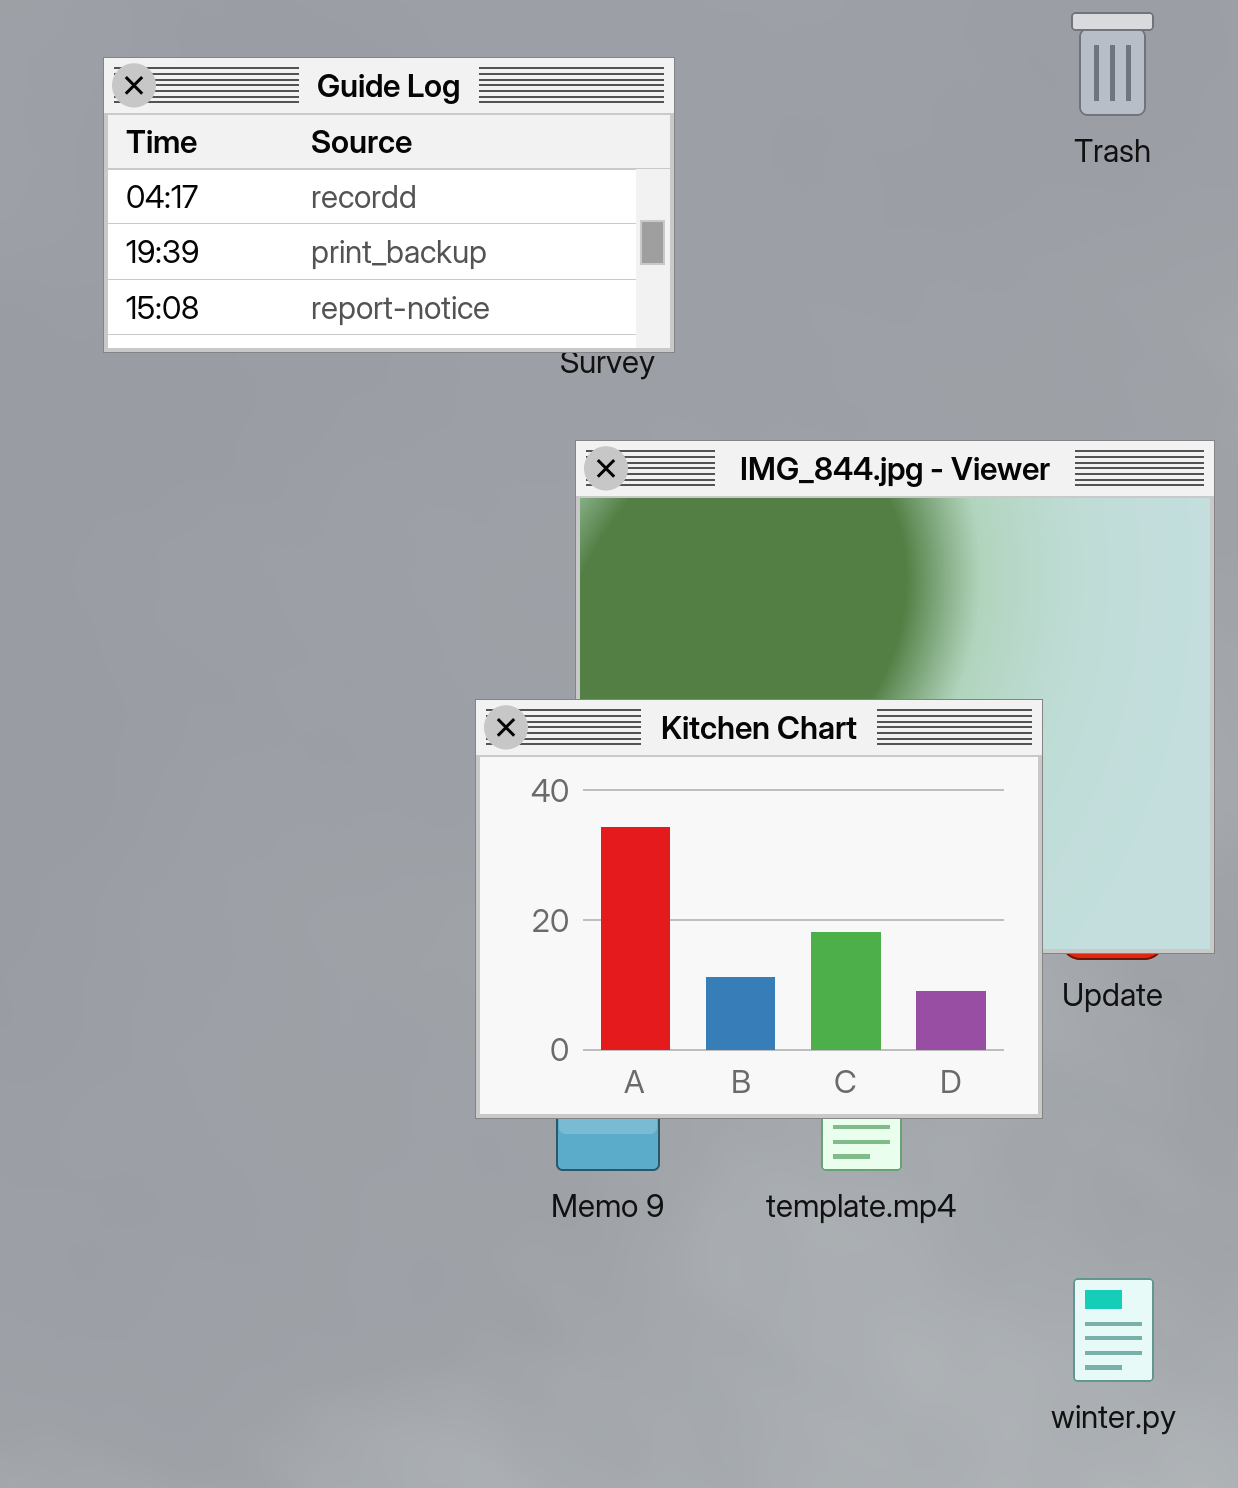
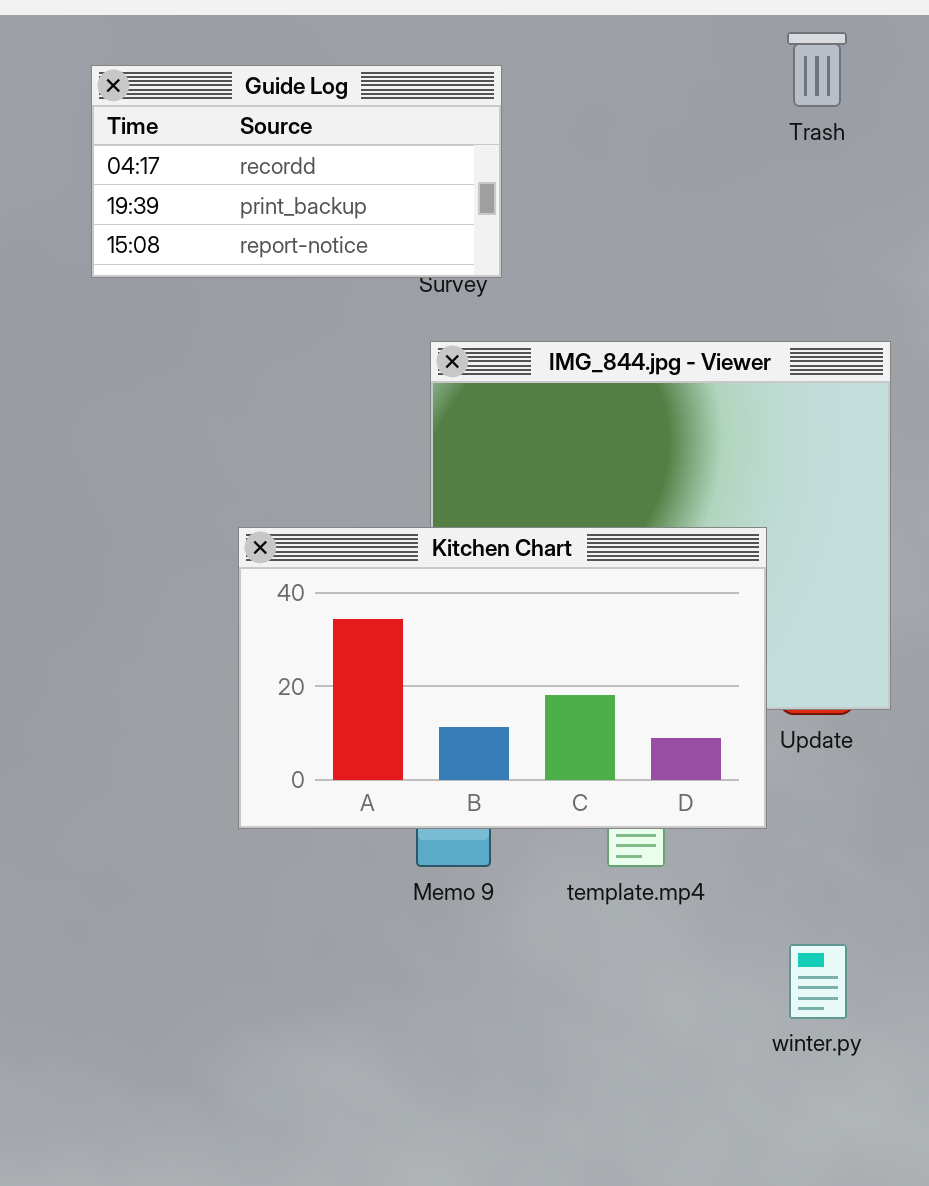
Kitchen Chart: [475,699,1043,1119] -> [238,527,767,829], resized

